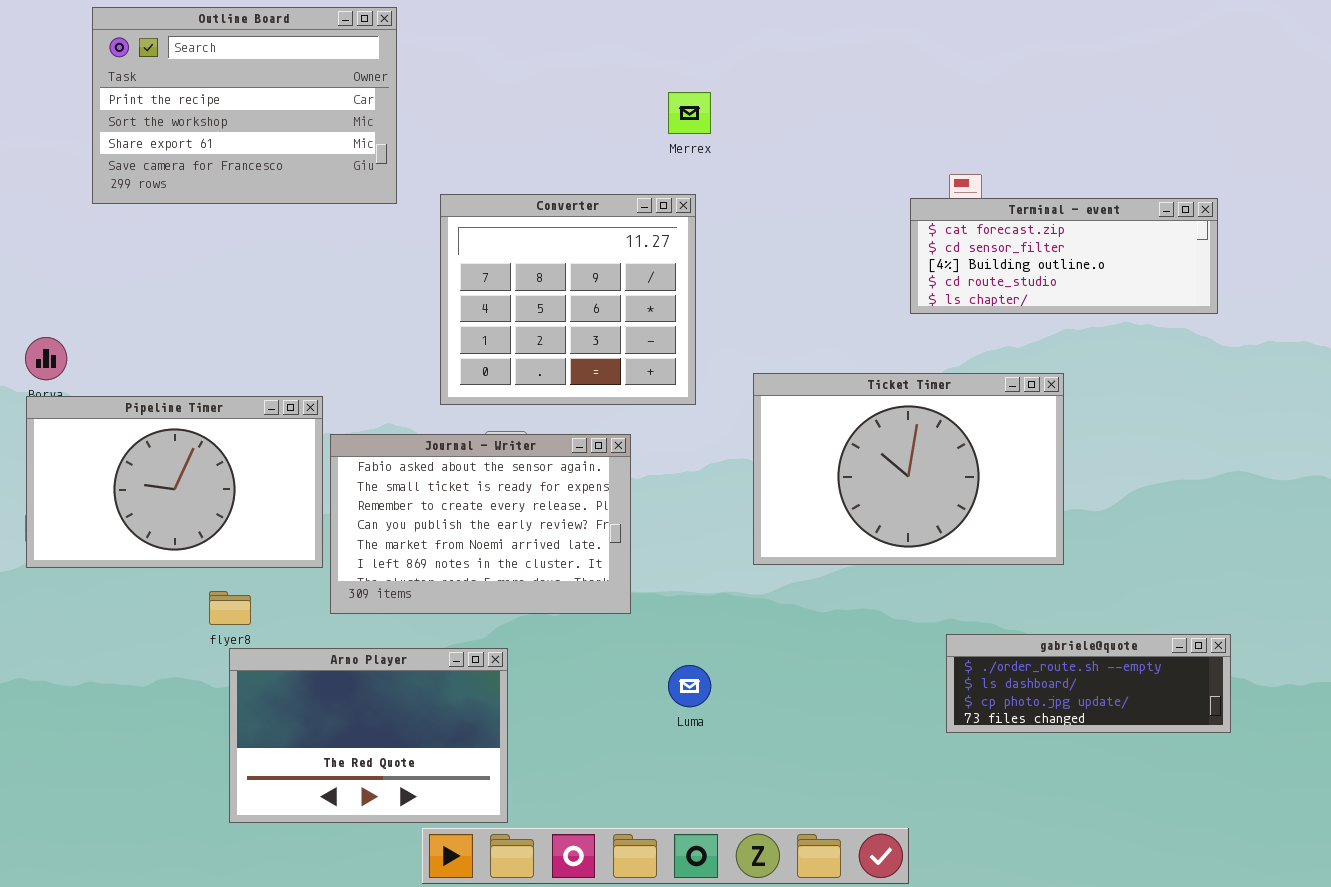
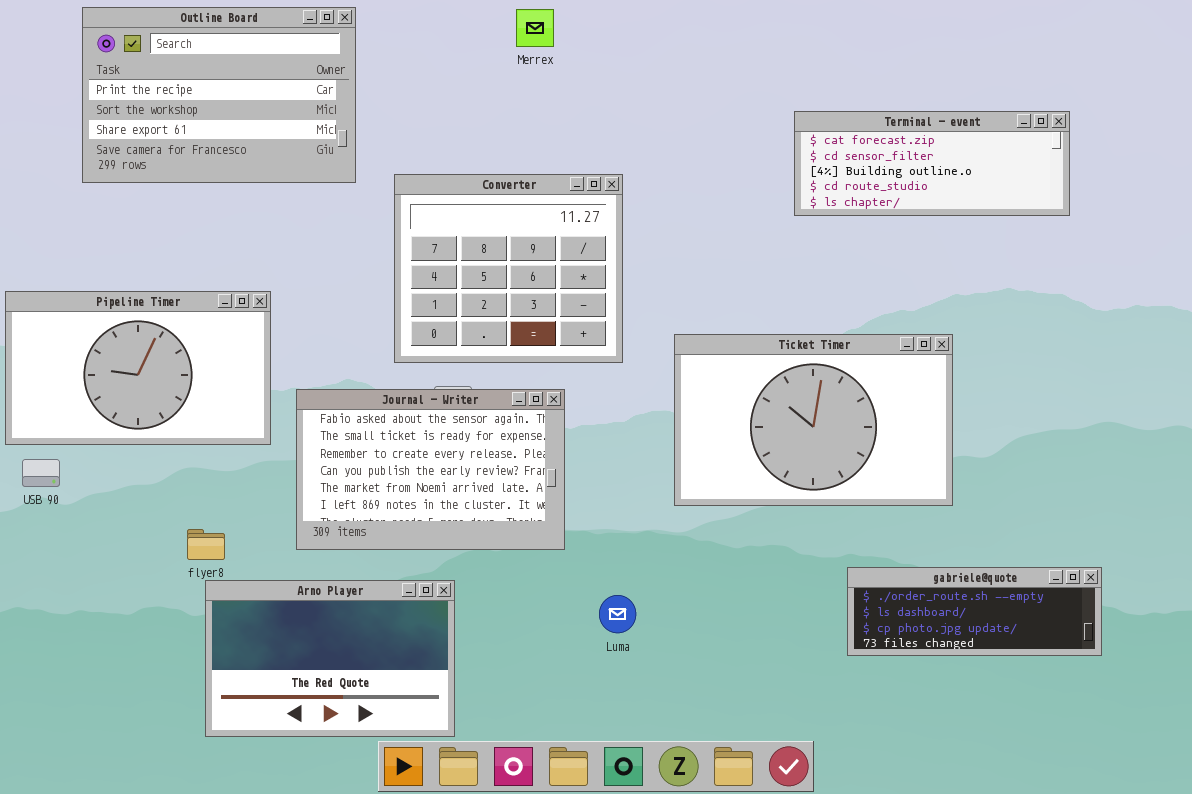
Merrex: [668,92,711,134] -> [516,9,554,47], moved
Terminal - event: [910,198,1218,314] -> [794,111,1070,216], moved
Pipeline Timer: [26,396,323,568] -> [5,291,271,445], moved

